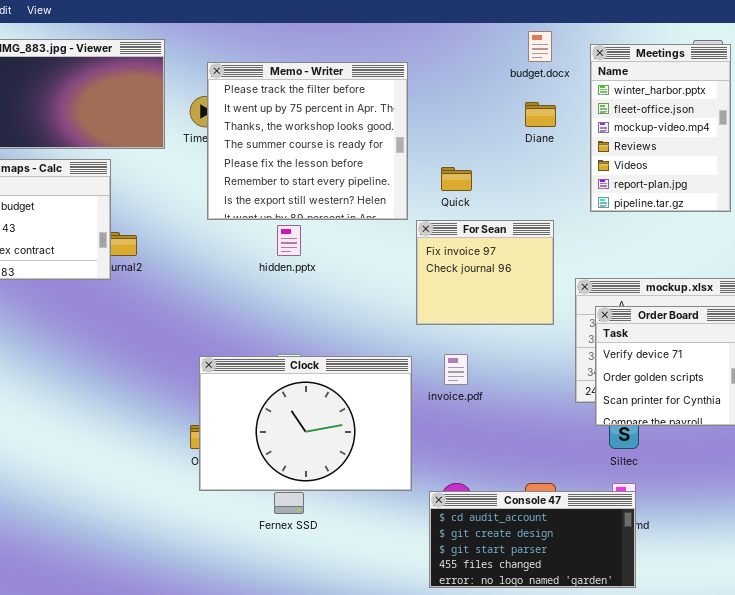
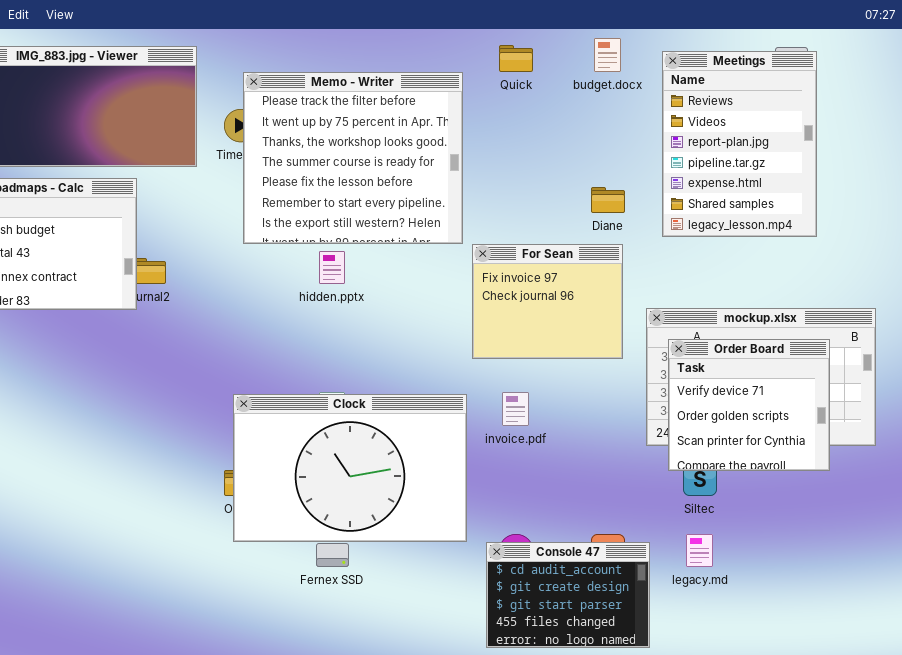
Meetings: [590,44,731,212] -> [662,51,817,237], scrolled down 3 rows
Diane: [525,102,556,127] -> [591,187,625,213], moved
Quick: [441,167,472,191] -> [499,45,533,72], moved
Console 47: [429,491,636,588] -> [486,542,650,648], resized

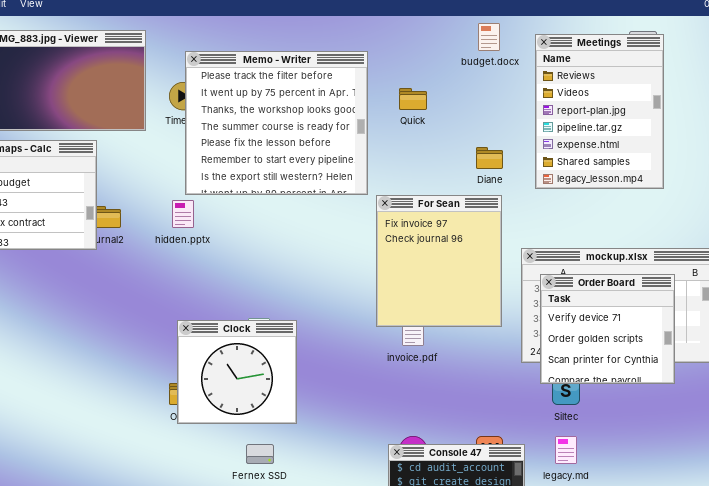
Quick: [499,45,533,72] -> [399,88,427,110], moved
For Sean: [472,244,623,359] -> [376,195,502,327], resized
hidden.pptx: [319,251,345,284] -> [172,200,194,228], moved
Clock: [233,394,467,542] -> [177,320,297,424], resized

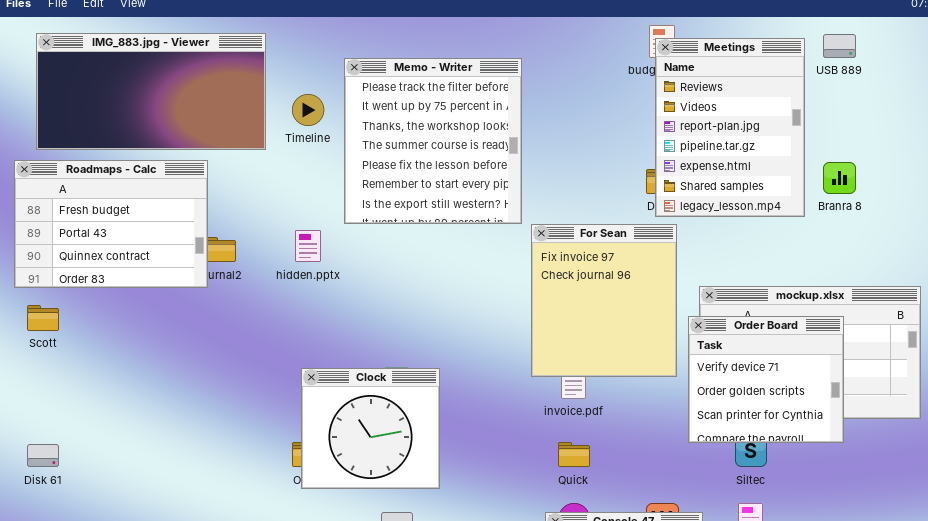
Meetings: [535,34,664,189] -> [655,38,805,217], moved
Memo - Writer: [185,51,368,195] -> [344,58,522,224], resized
Quick: [399,88,427,110] -> [558,442,590,467], moved
Order Board: [540,274,675,384] -> [688,316,844,443], moved

